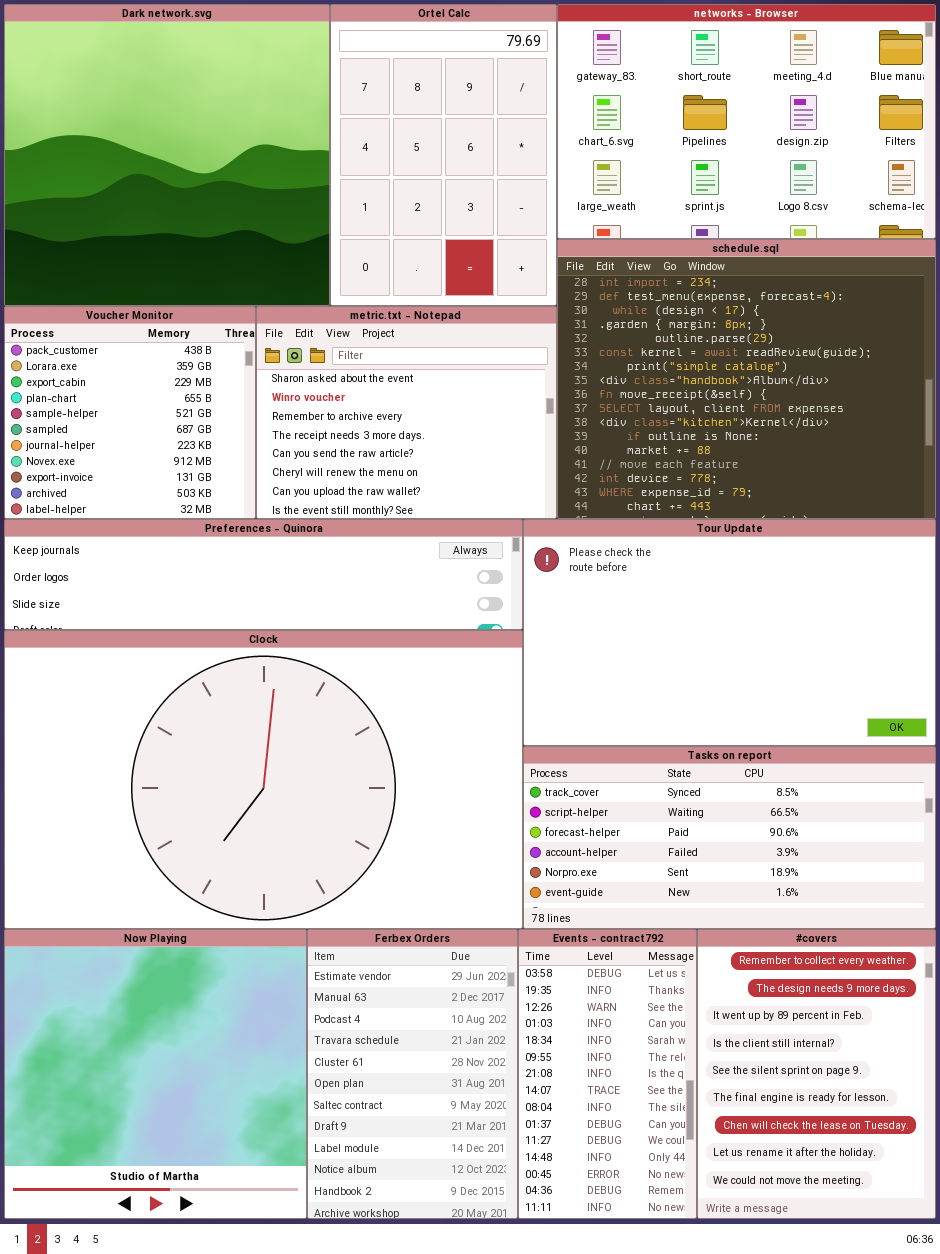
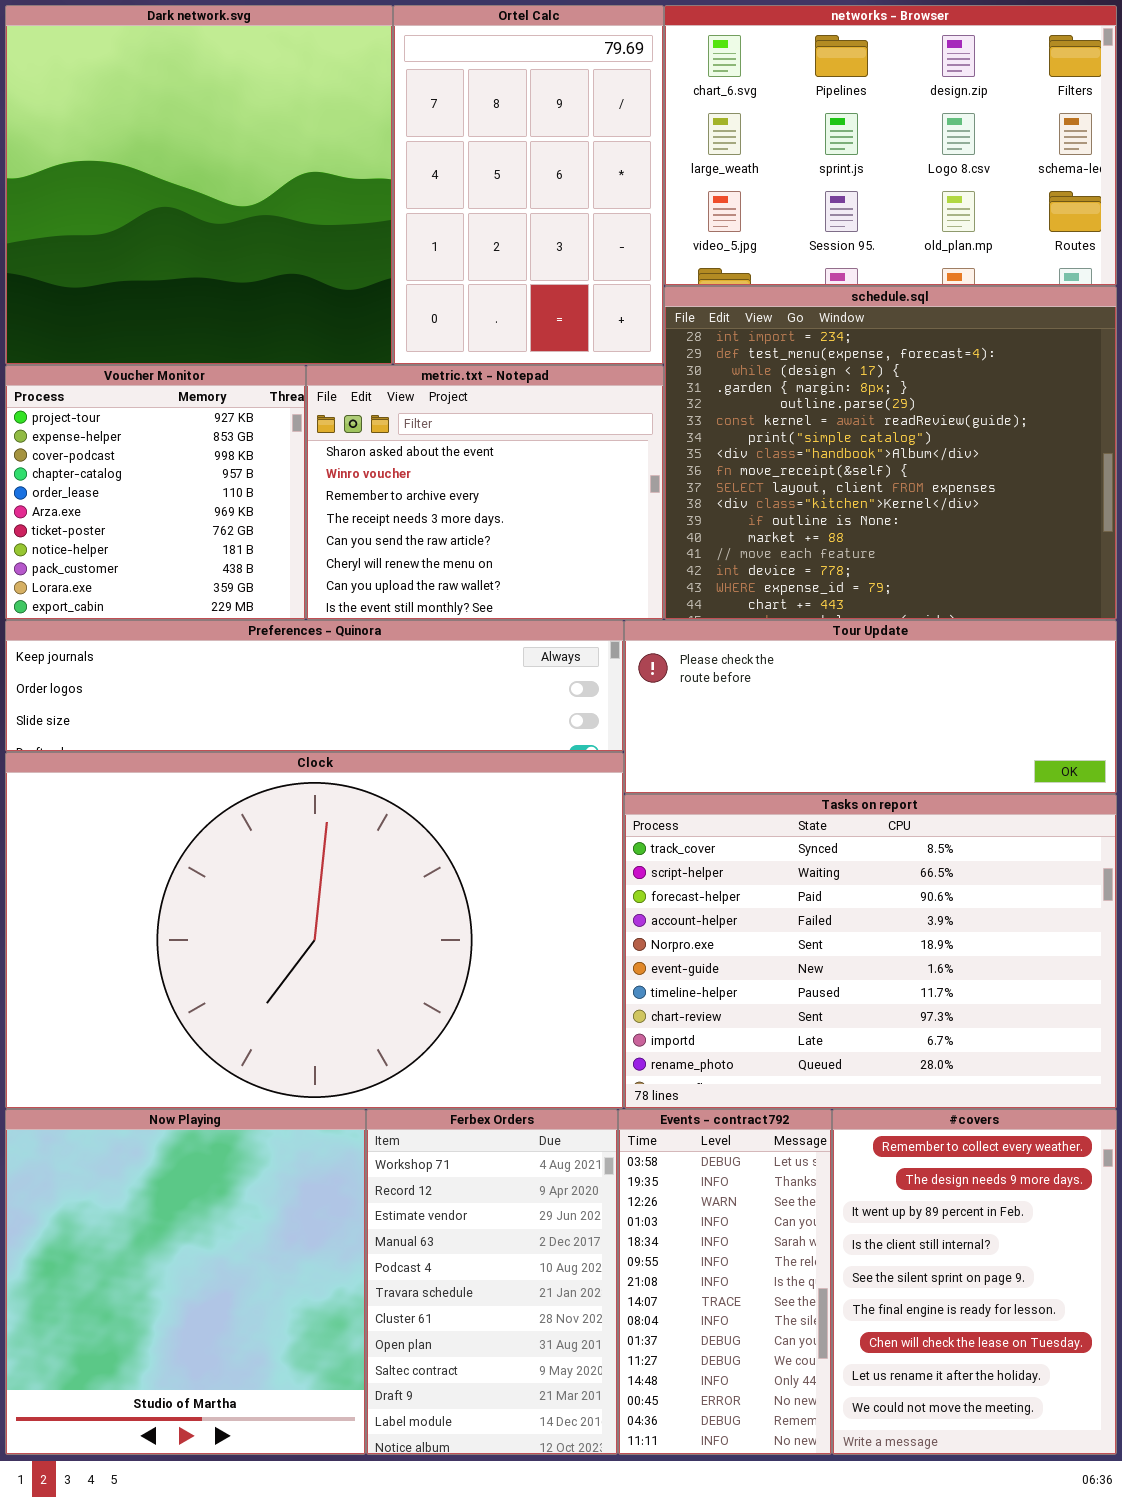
networks - Browser: [557,4,936,239] -> [664,5,1117,286], scrolled down 1 row
Voucher Monitor: [4,306,256,519] -> [5,365,306,620], scrolled up 8 rows
Tour Update: [523,519,936,746] -> [624,620,1117,794], resized
Tasks on report: [523,746,936,929] -> [624,794,1117,1109], resized
Ferbex Orders: [307,929,518,1219] -> [366,1109,618,1455], scrolled up 2 rows

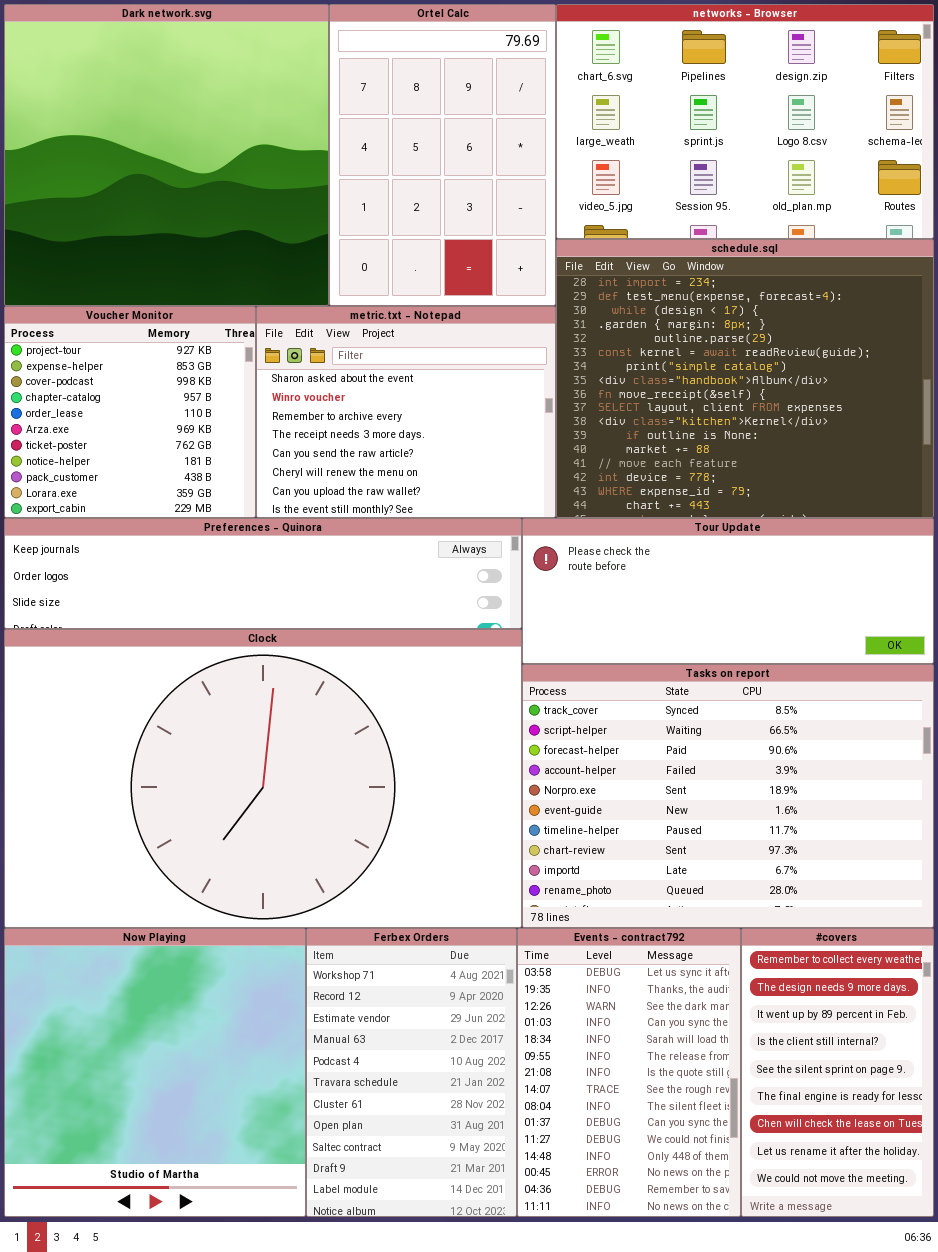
Events - contract792: [618,1109,832,1455] -> [517,928,741,1217], resized
#covers: [832,1109,1117,1455] -> [741,928,934,1217], resized

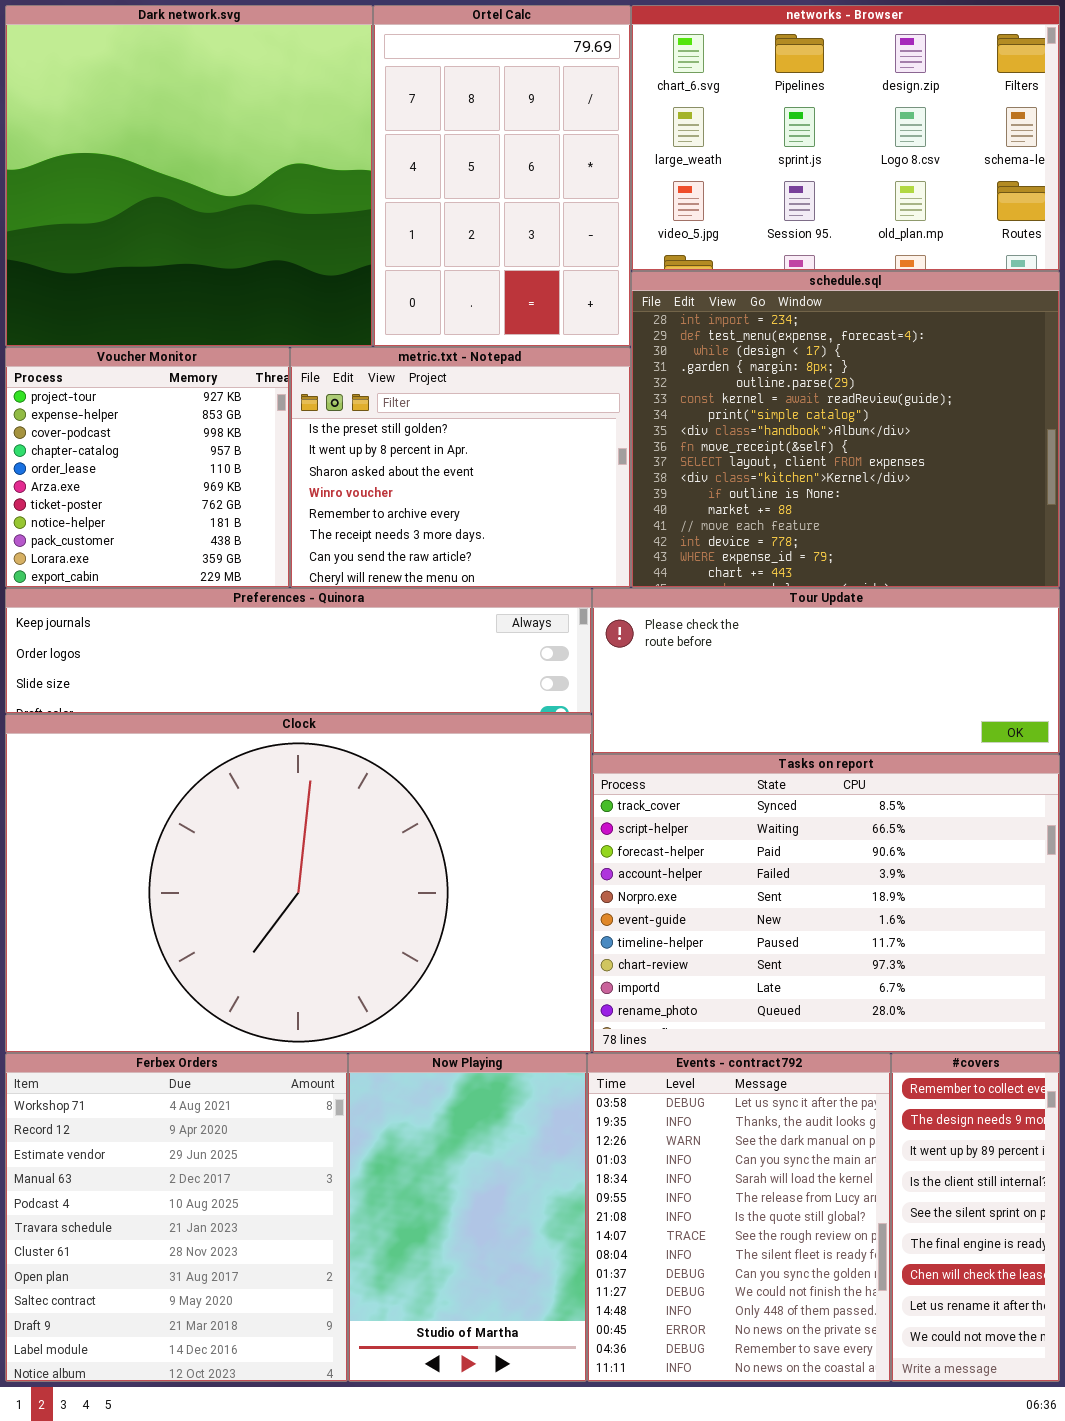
metric.txt - Notepad: [256,306,556,518] -> [290,347,631,588], scrolled up 2 rows
Now Playing: [4,928,306,1217] -> [348,1053,587,1382], moved, resized
Ferbex Orders: [306,928,517,1217] -> [5,1053,348,1382], moved, resized
Events - contract792: [517,928,741,1217] -> [587,1053,891,1382], resized
#covers: [741,928,934,1217] -> [891,1053,1060,1382], resized

